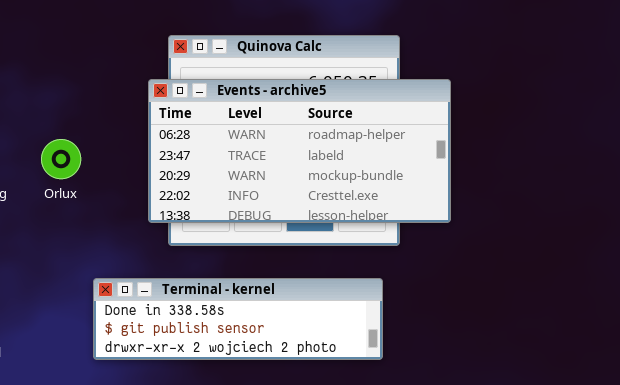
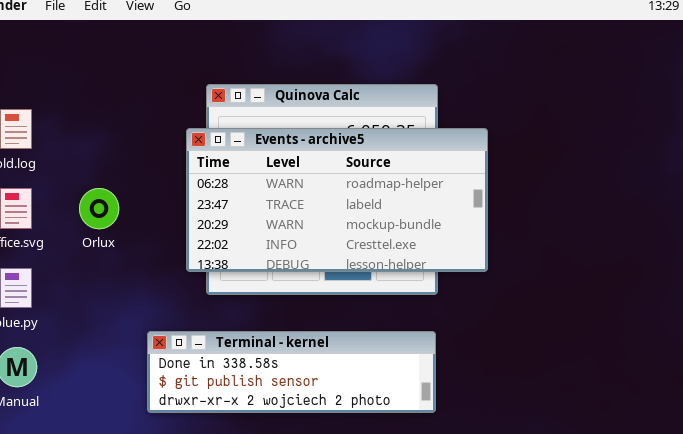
Terminal - kernel: [93,278,383,360] -> [147,331,436,413], moved

